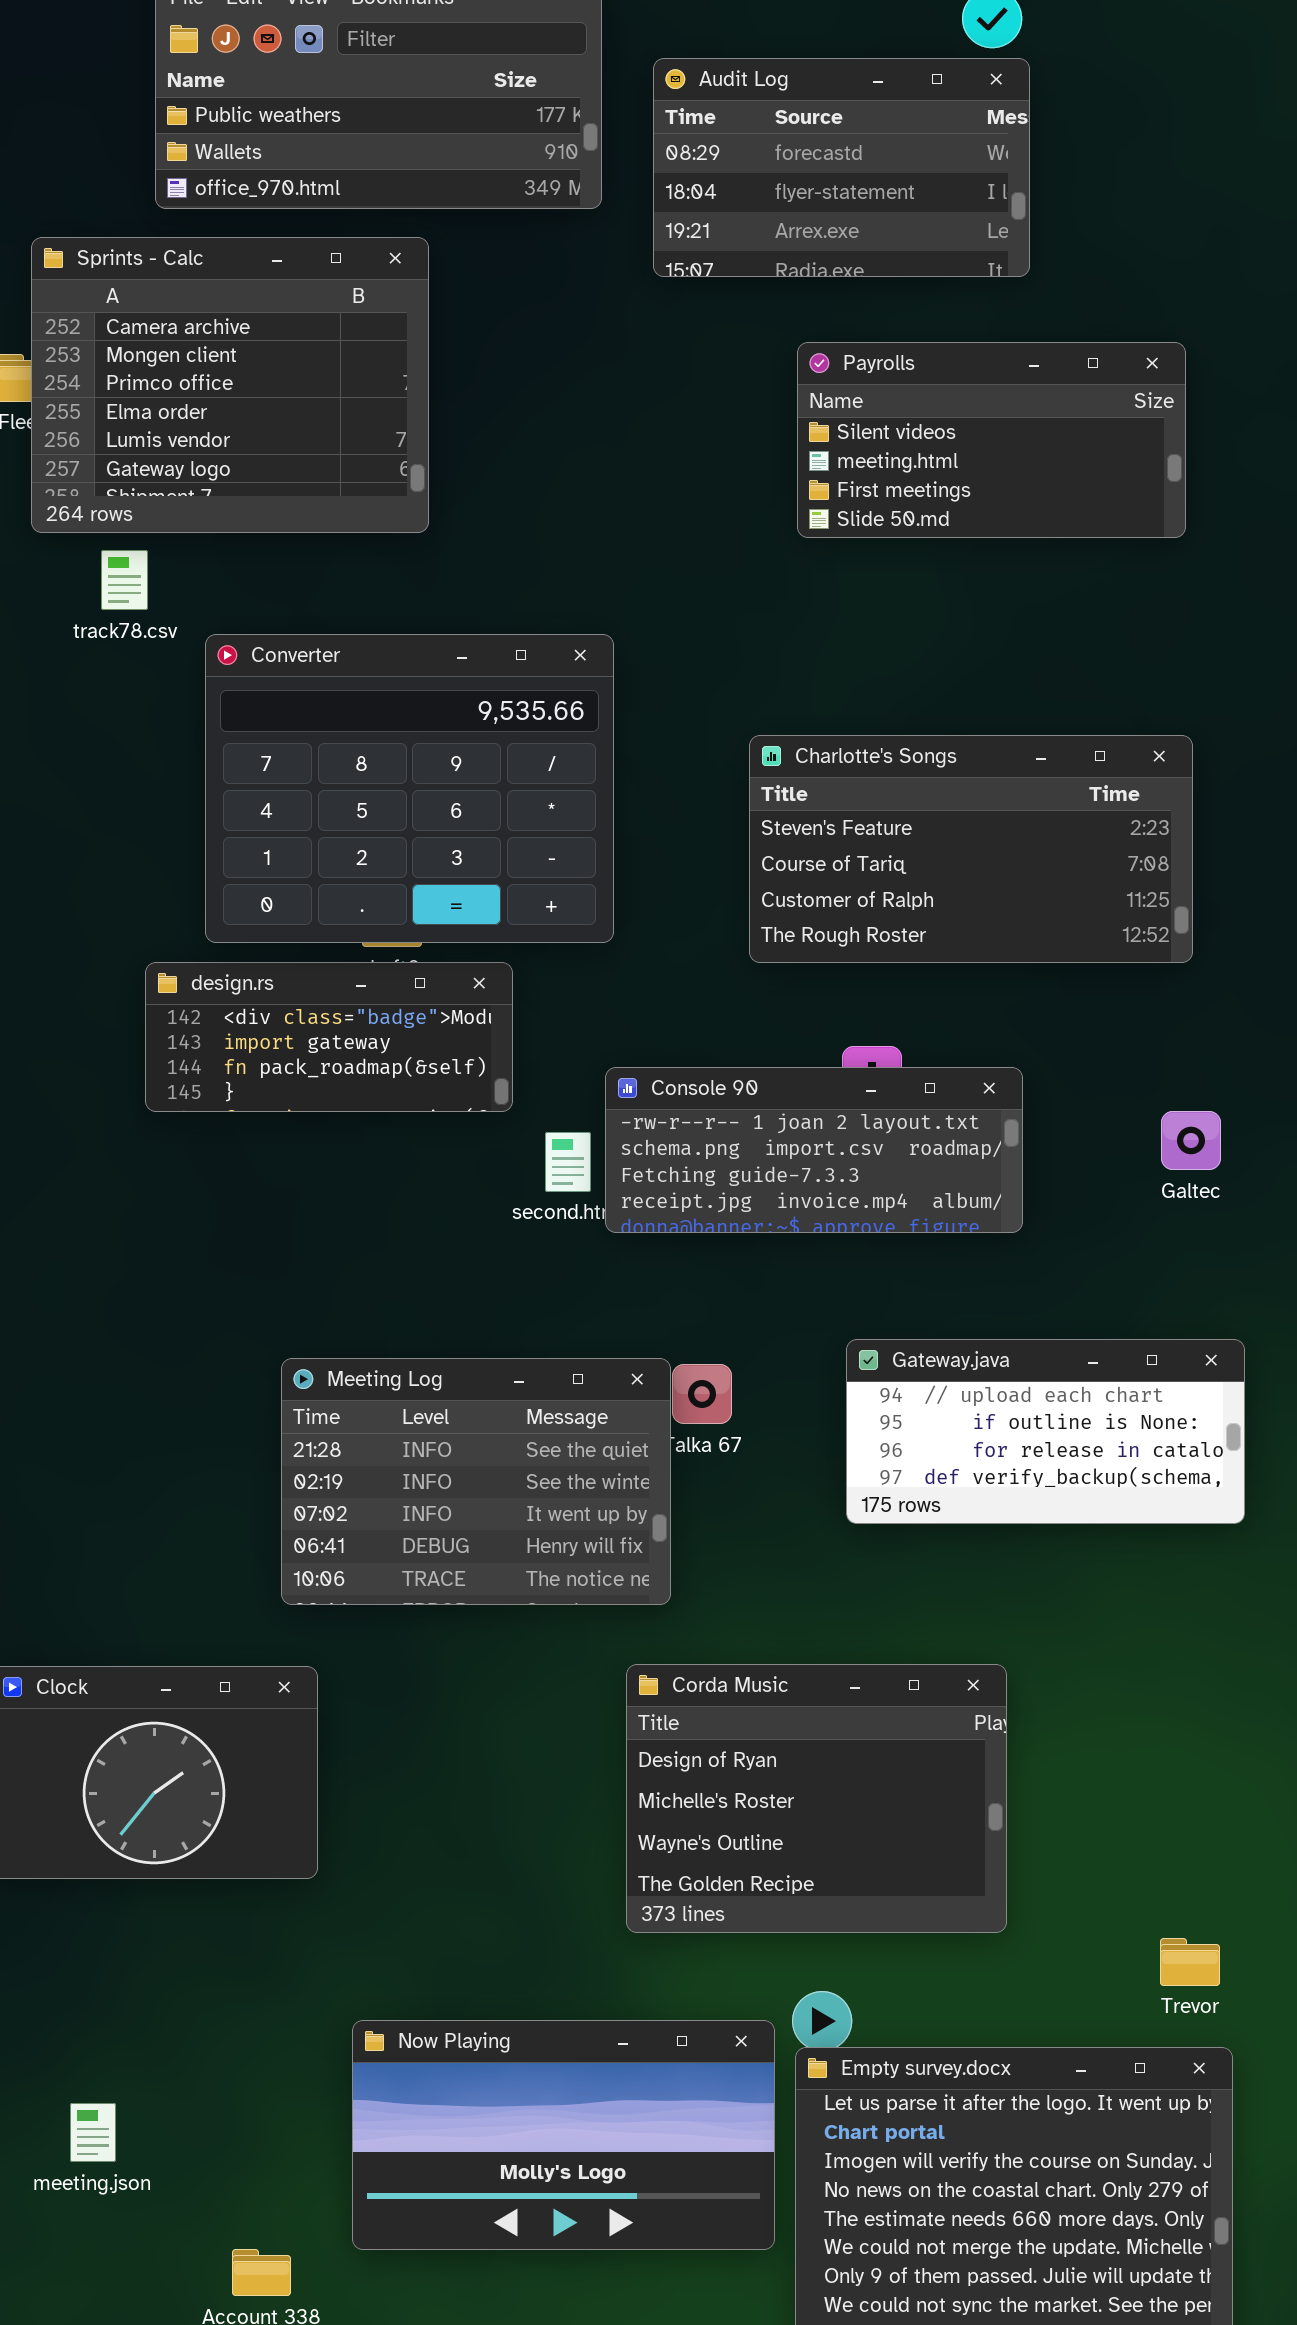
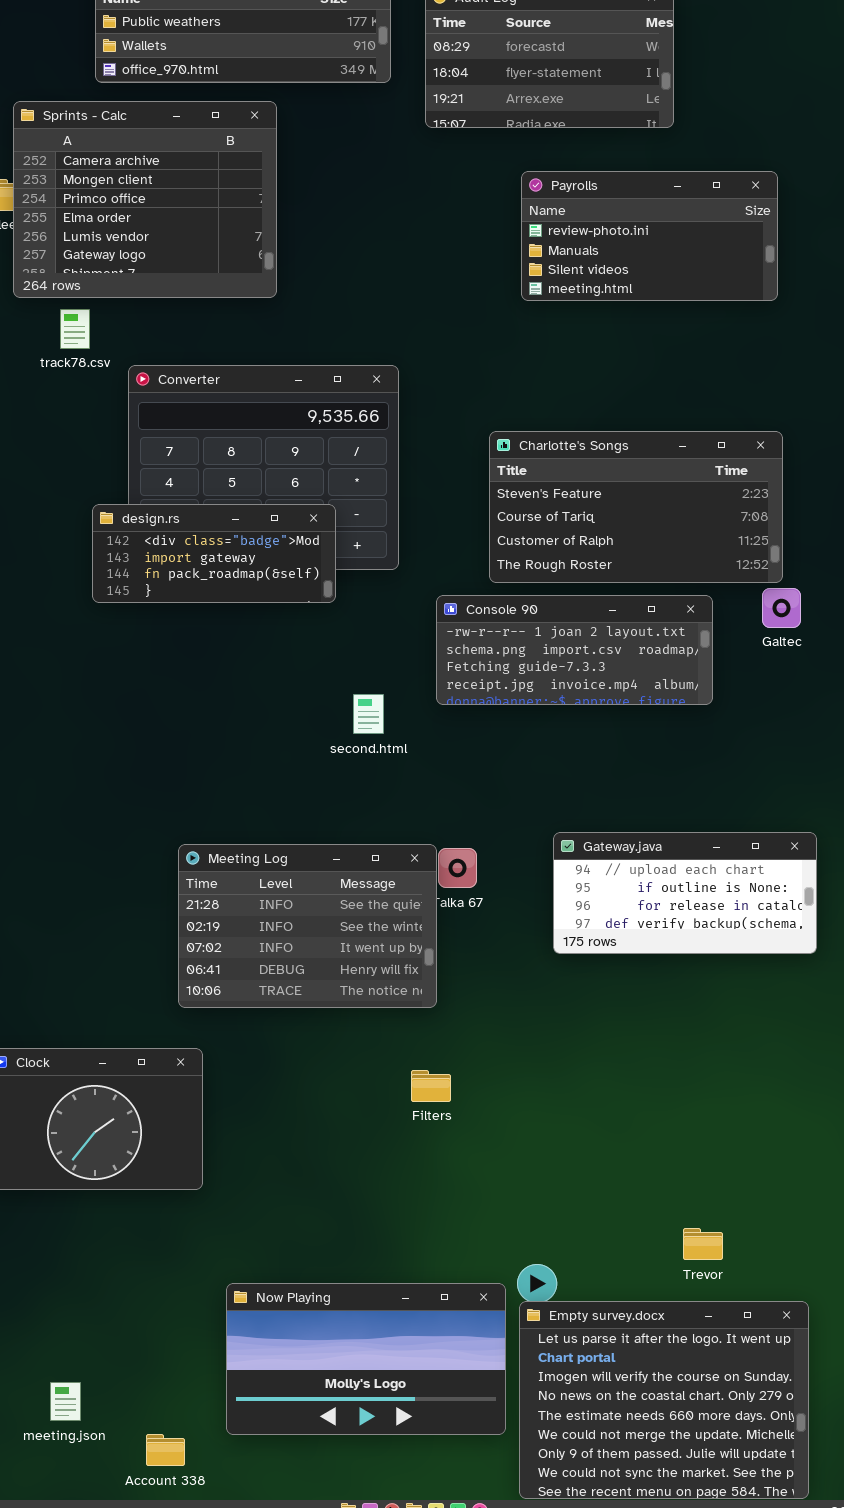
Payrolls: [797,342,1186,538] -> [521,171,778,301], scrolled up 2 rows
design.rs: [145,962,513,1112] -> [92,504,336,603], moved
Console 90: [605,1067,1023,1233] -> [436,595,713,705], moved
Galtec: [1161,1111,1221,1170] -> [762,588,801,628], moved
Corda Music: [626,1664,1007,1933] -> none, closed
Trevor: [1160,1938,1220,1986] -> [683,1228,723,1260], moved
meeting.json: [70,2103,116,2162] -> [50,1382,81,1421], moved

